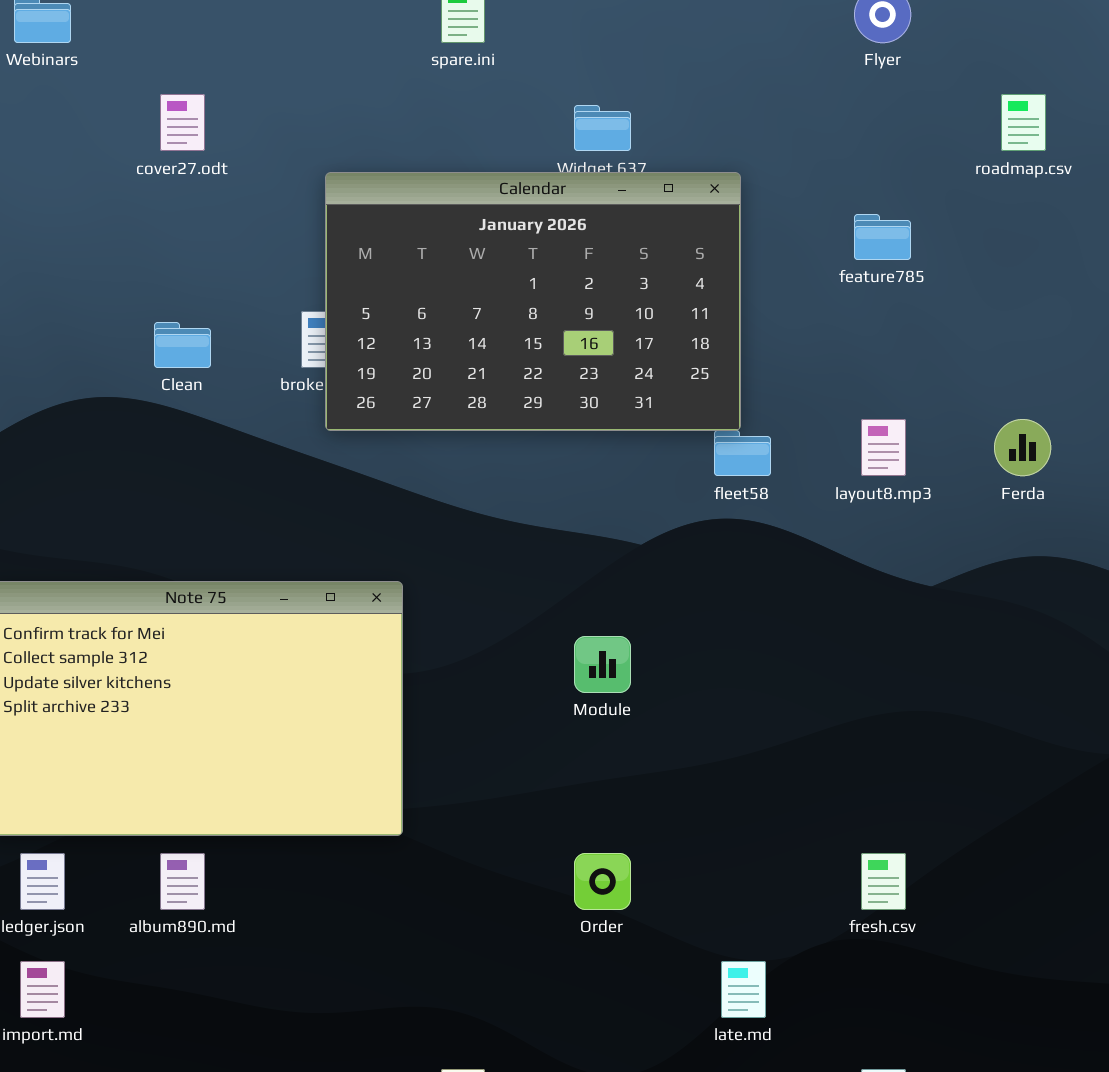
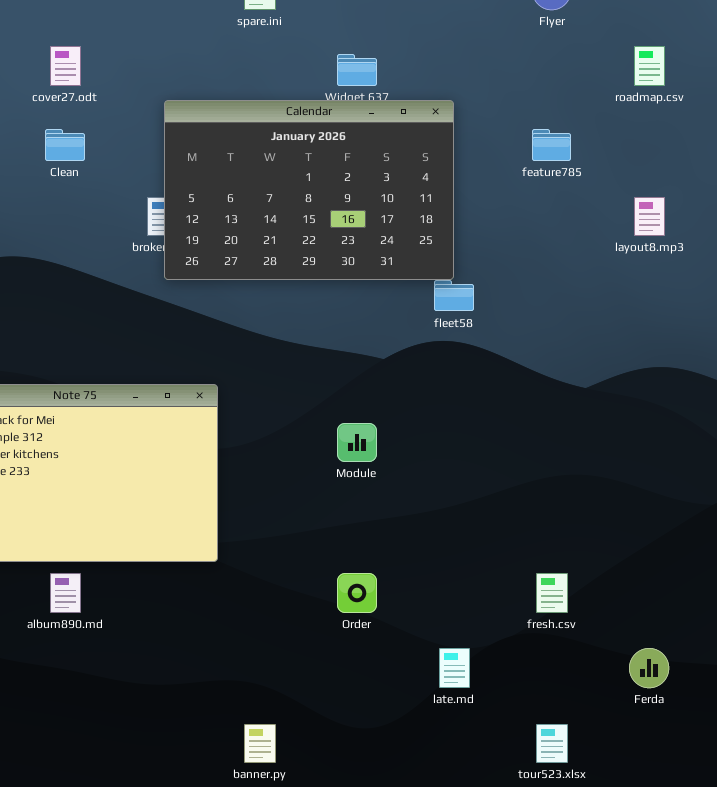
Clean: [154,322,211,368] -> [45,129,85,161], moved
layout8.mp3: [861,419,906,476] -> [634,197,665,236], moved
Ferda: [994,419,1051,476] -> [629,648,669,688], moved

